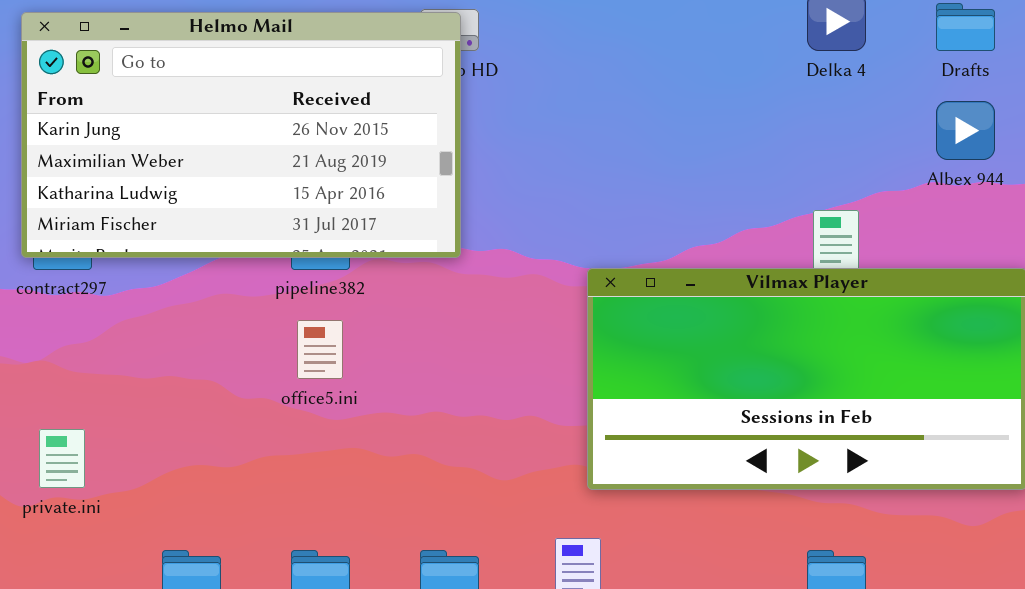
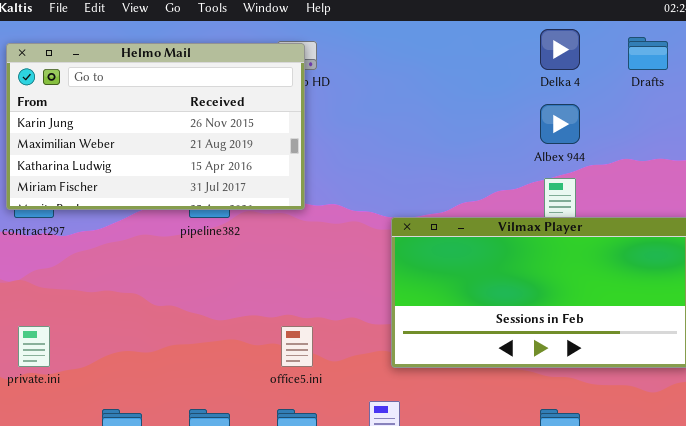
Albex 944: [936,101,995,160] -> [540,104,580,144], moved
office5.ini: [297,320,343,379] -> [281,326,313,367], moved

